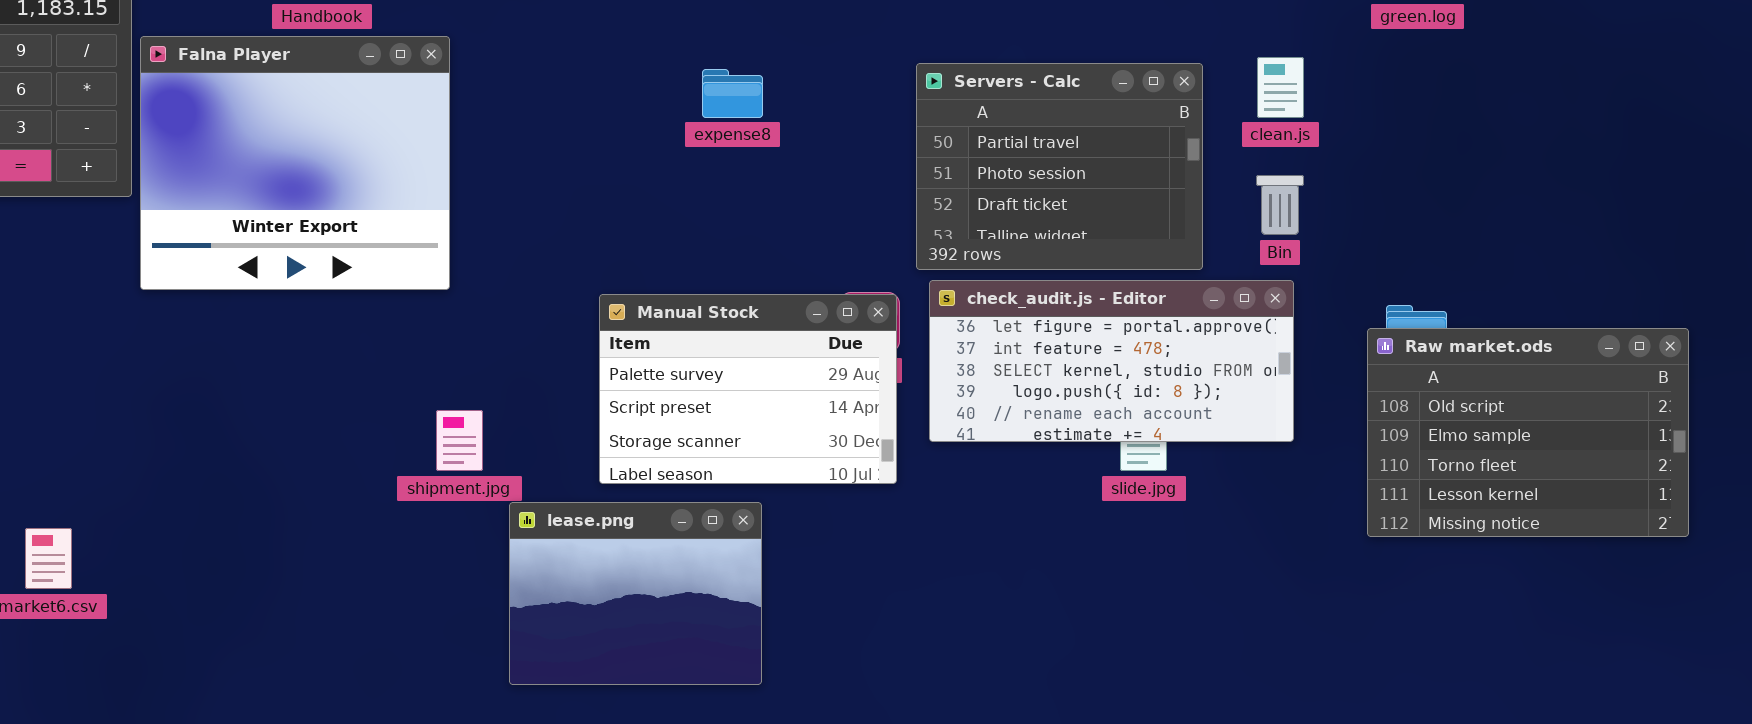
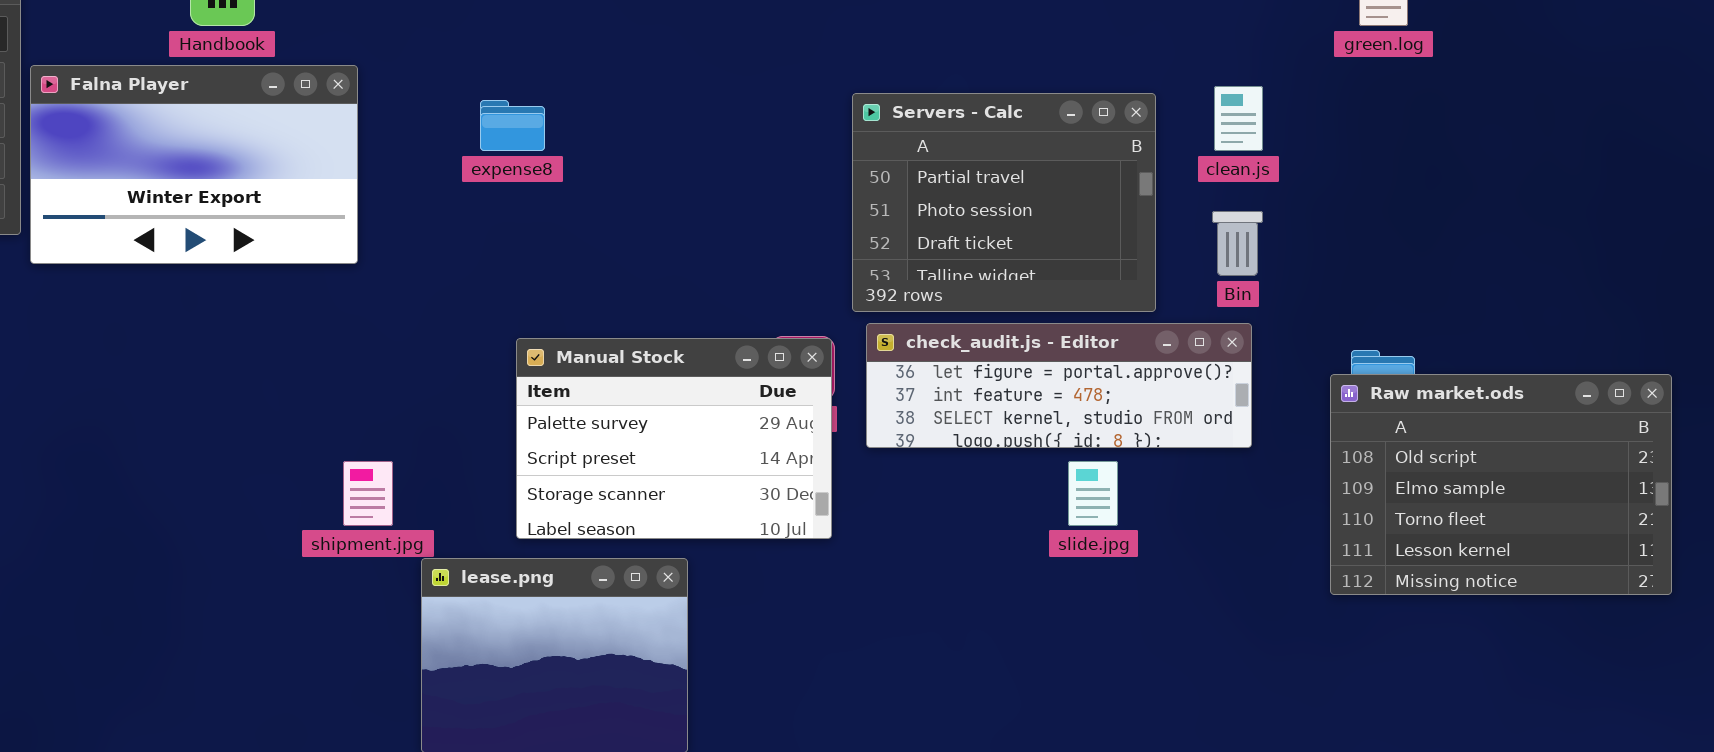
Falna Player: [140,36,450,290] -> [30,65,358,264], resized
expense8: [702,69,763,118] -> [480,100,545,151], moved
check_audit.js - Editor: [929,280,1294,442] -> [866,323,1252,448], resized

